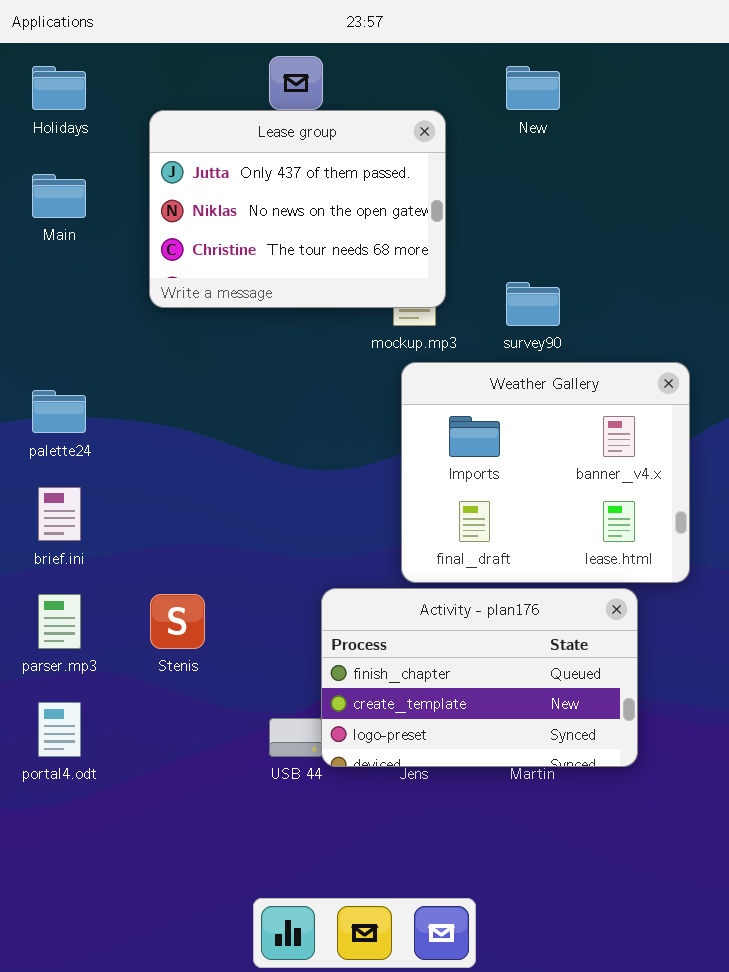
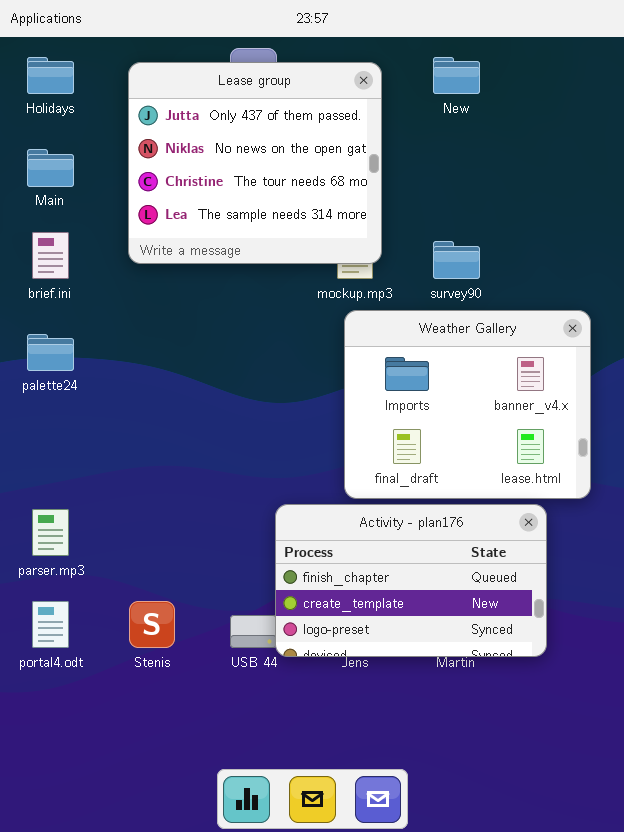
Lease group: [149,110,446,308] -> [128,62,382,264], resized
brief.ini: [38,487,81,541] -> [32,232,69,279], moved
Stenis: [150,594,205,649] -> [129,601,175,648], moved

